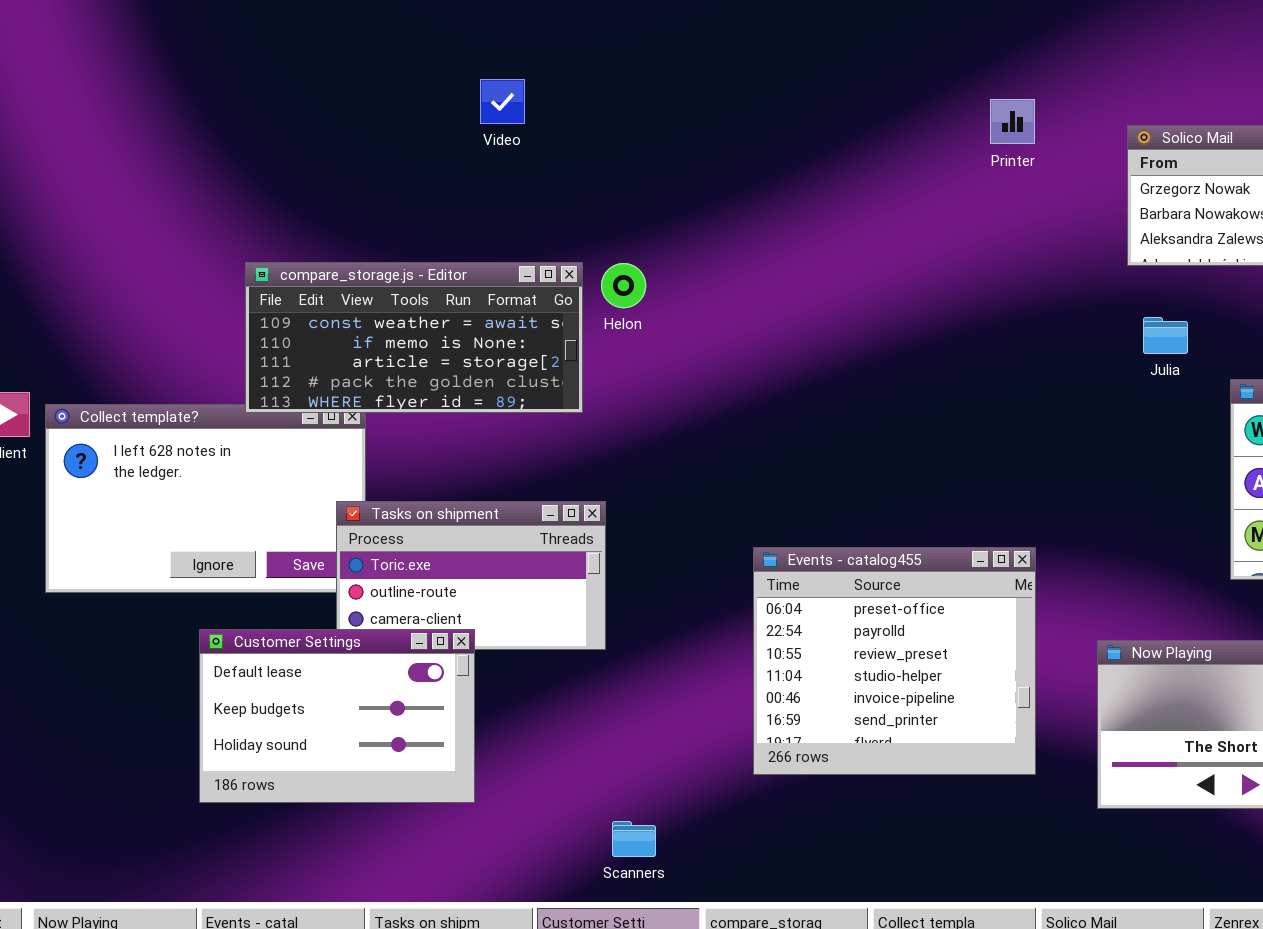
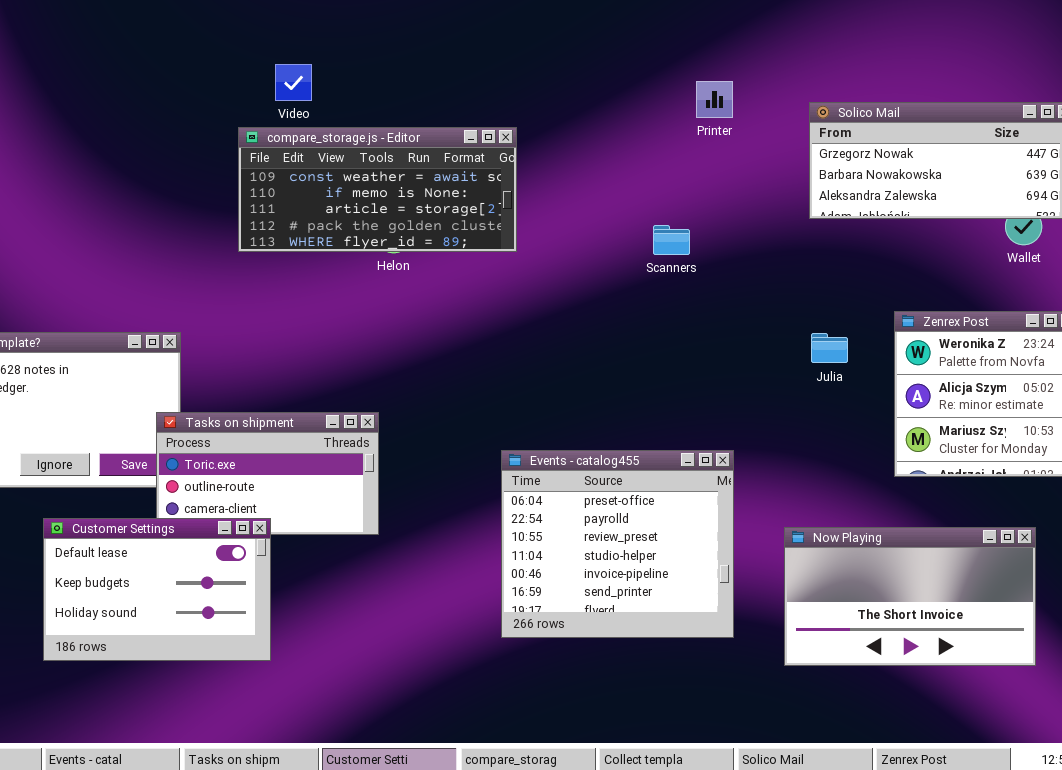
compare_storage.js - Editor: [245,262,583,413] -> [238,127,517,252], moved
Julia: [1143,317,1188,354] -> [811,333,848,363], moved
Scanners: [612,821,656,857] -> [653,225,690,255], moved

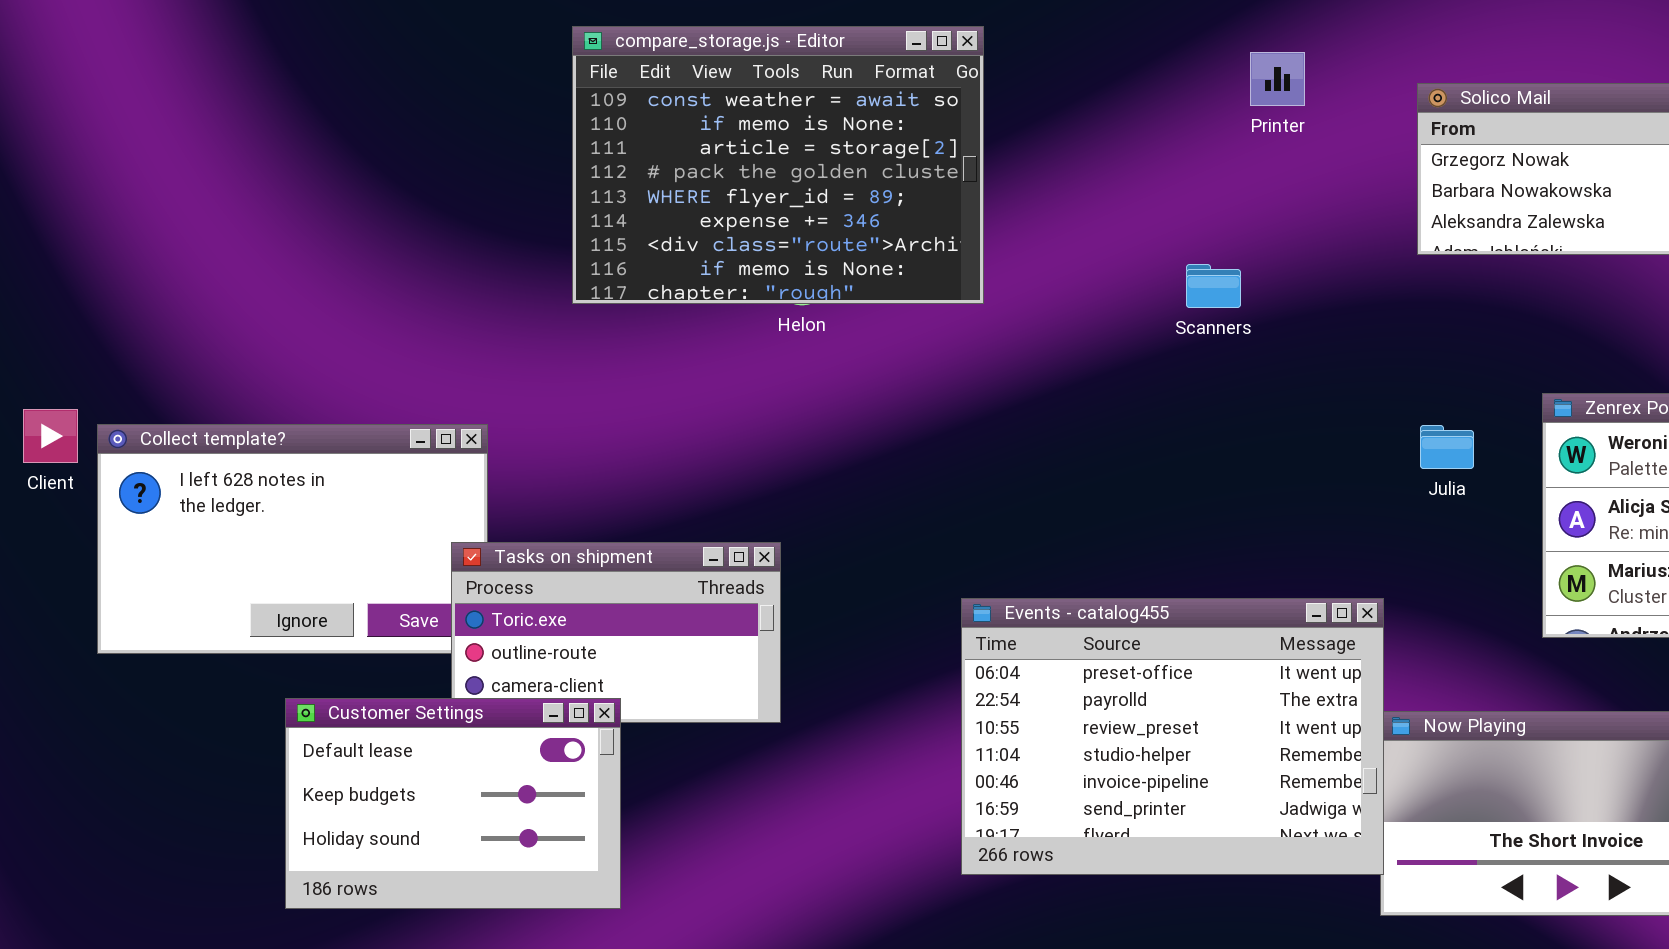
compare_storage.js - Editor: [238,127,517,252] -> [572,26,984,304], resized
Events - catalog455: [501,450,734,638] -> [961,598,1384,875], resized

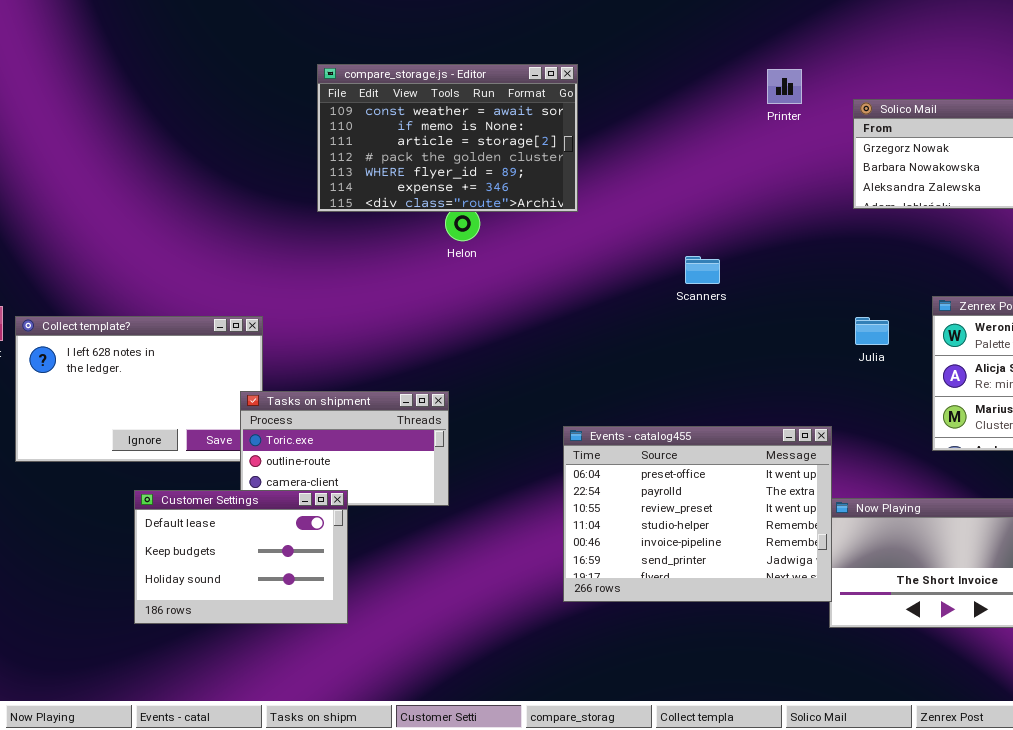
compare_storage.js - Editor: [572,26,984,304] -> [317,64,578,212], resized
Printer: [1250,52,1305,106] -> [767,69,802,104], moved
Scanners: [1186,264,1241,308] -> [685,256,720,284], moved

